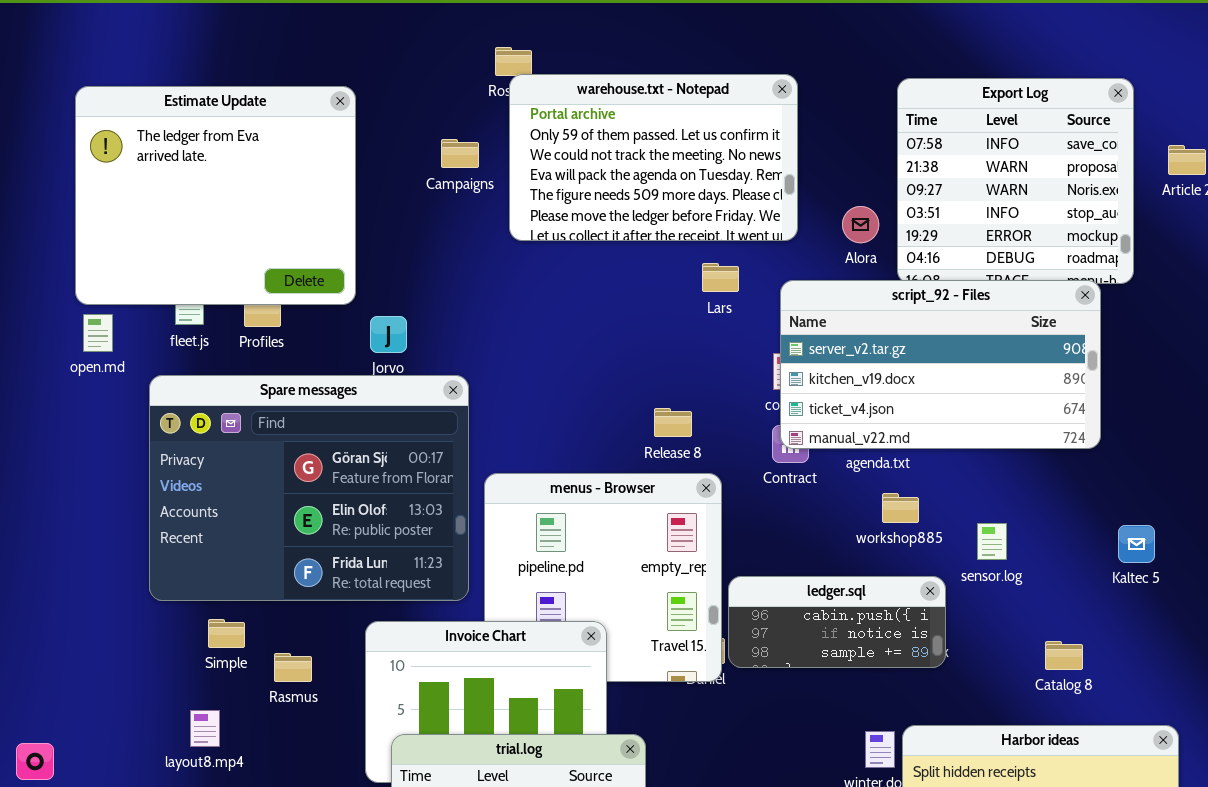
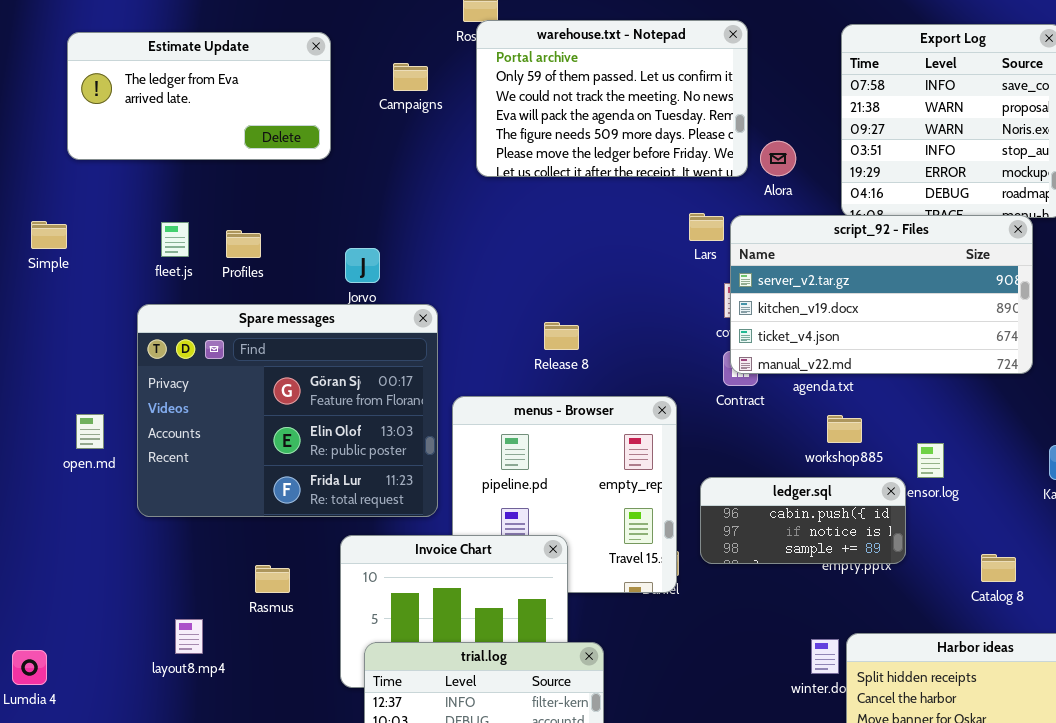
Estimate Update: [75,86,356,305] -> [67,32,331,160], resized
Campaigns: [441,139,479,168] -> [393,63,428,91], moved
Alora: [842,206,879,243] -> [760,141,796,176], moved
Lars: [702,263,739,292] -> [689,213,724,241], moved
open.md: [83,314,113,352] -> [76,414,104,449], moved
Release 8: [654,408,692,437] -> [544,322,579,350], moved
ledger.sql: [728,576,946,668] -> [700,477,906,564], moved
Simple: [208,619,245,648] -> [31,221,67,249], moved

